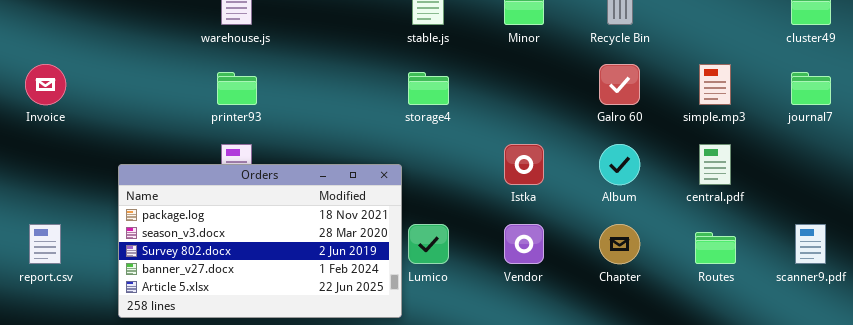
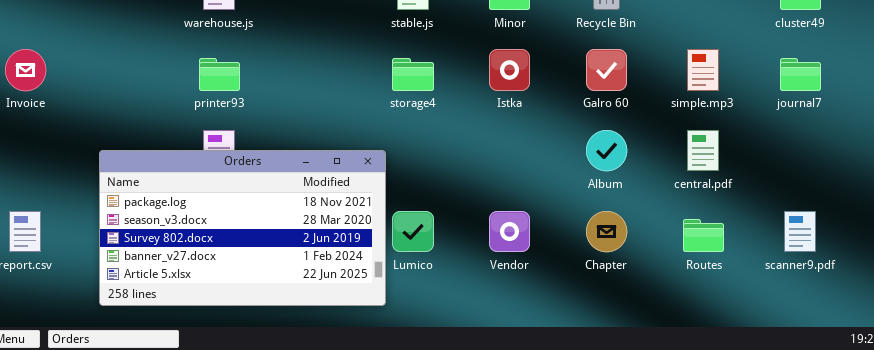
Istka: [504,144,544,185] -> [489,49,530,91], moved

